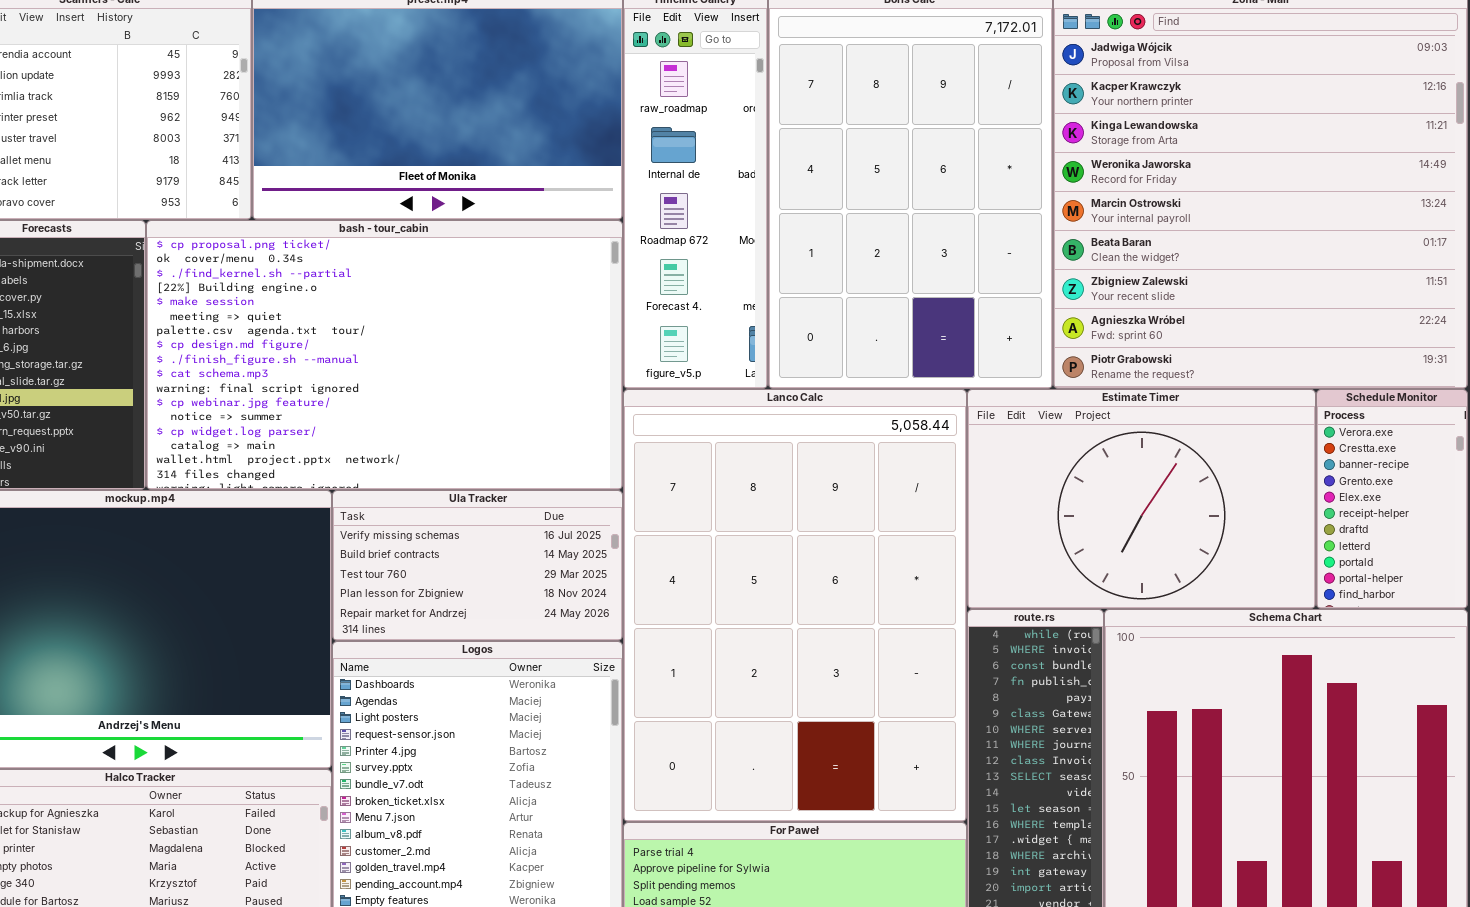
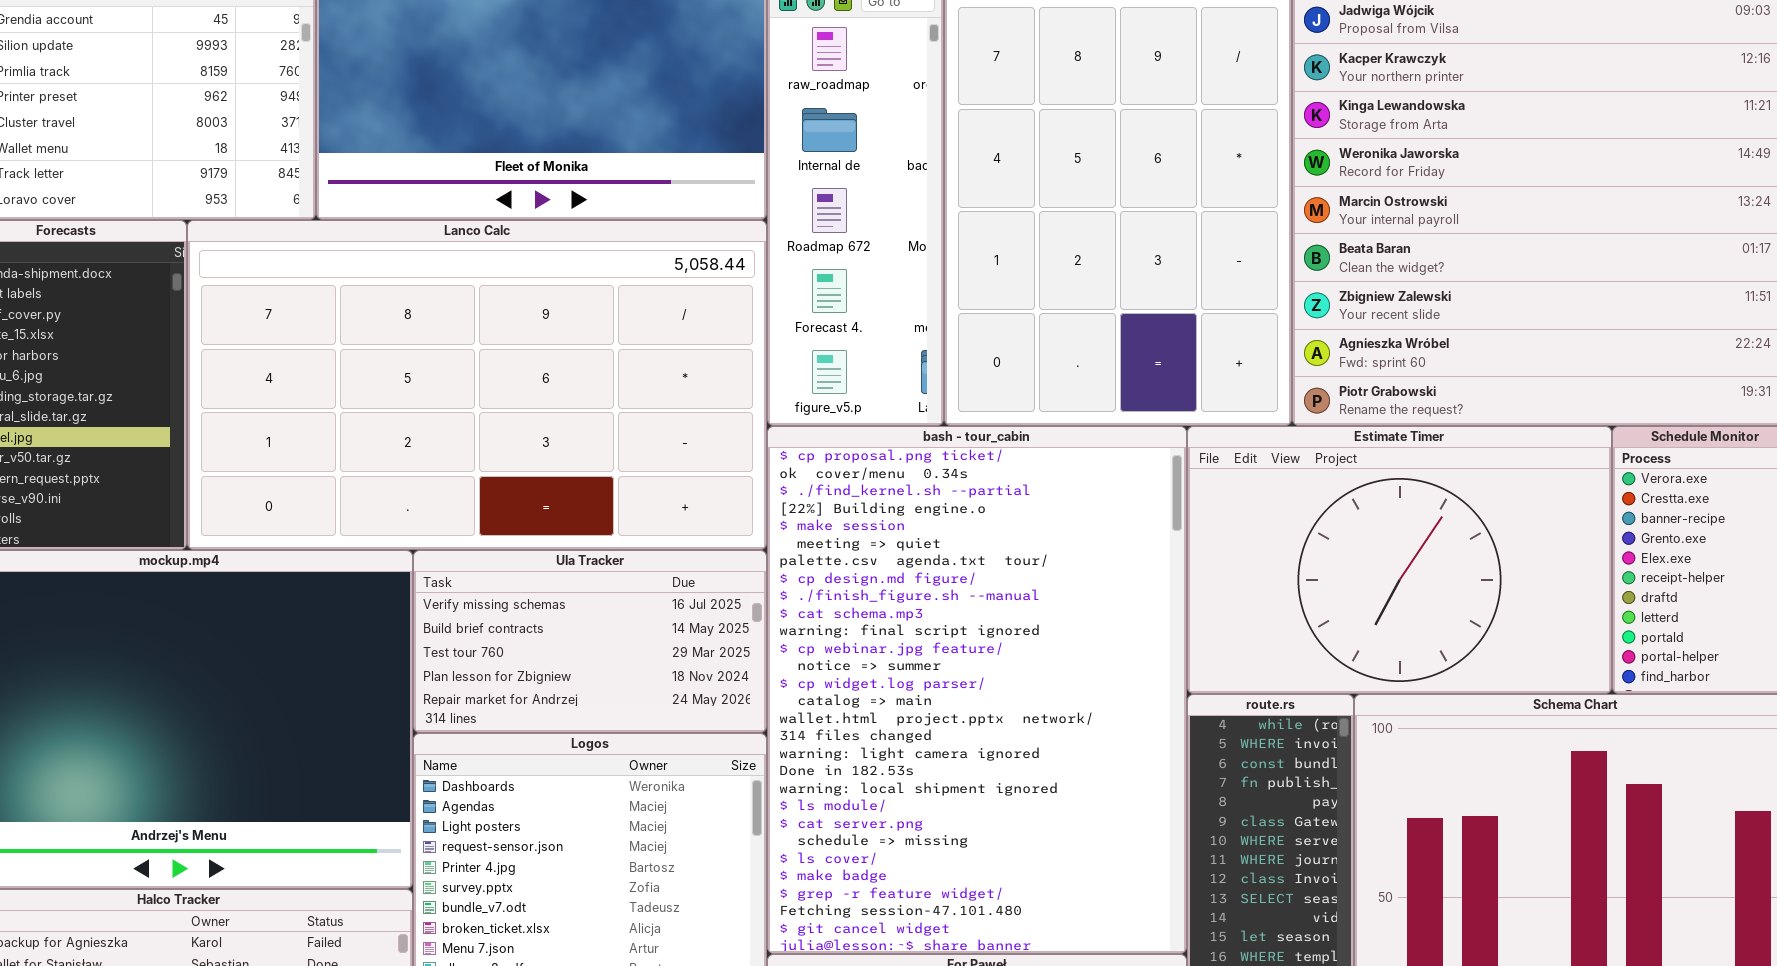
bash - tour_cabin: [146,220,623,490] -> [767,426,1187,954], moved, resized
Lanco Calc: [623,389,967,822] -> [187,220,767,550], moved, resized

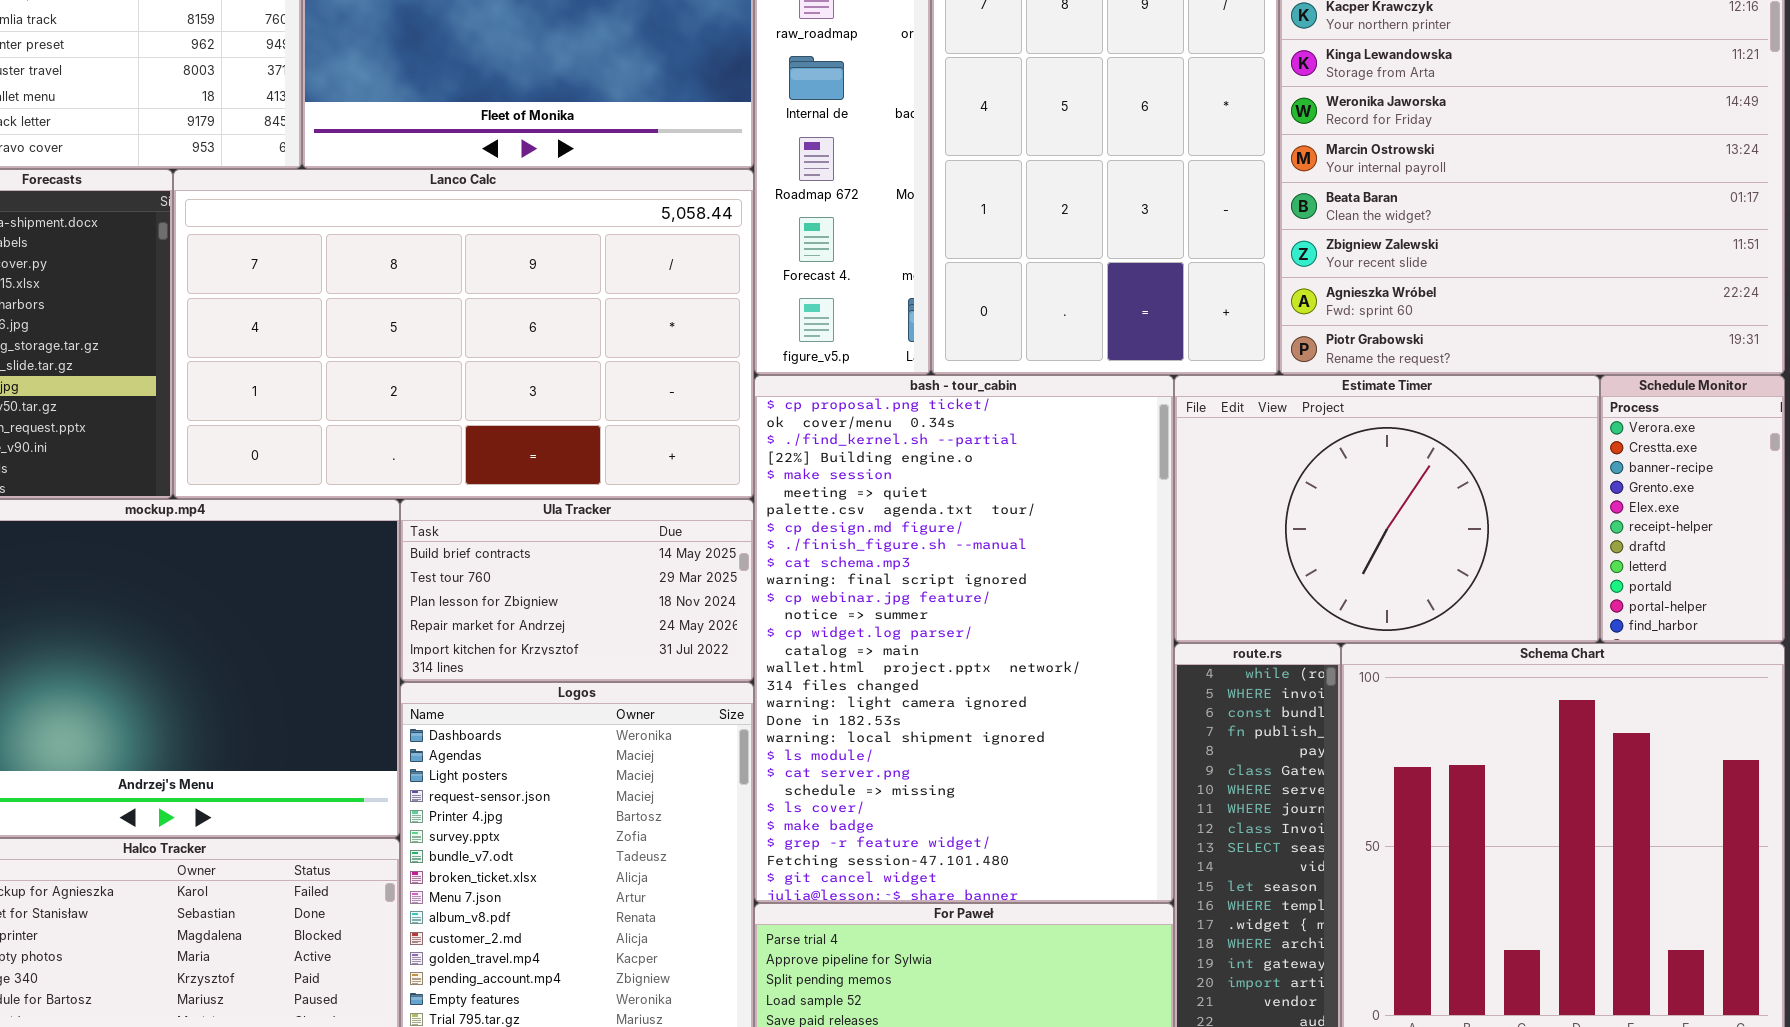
Ula Tracker: [413,550,767,733] -> [400,499,754,682], scrolled down 1 row

